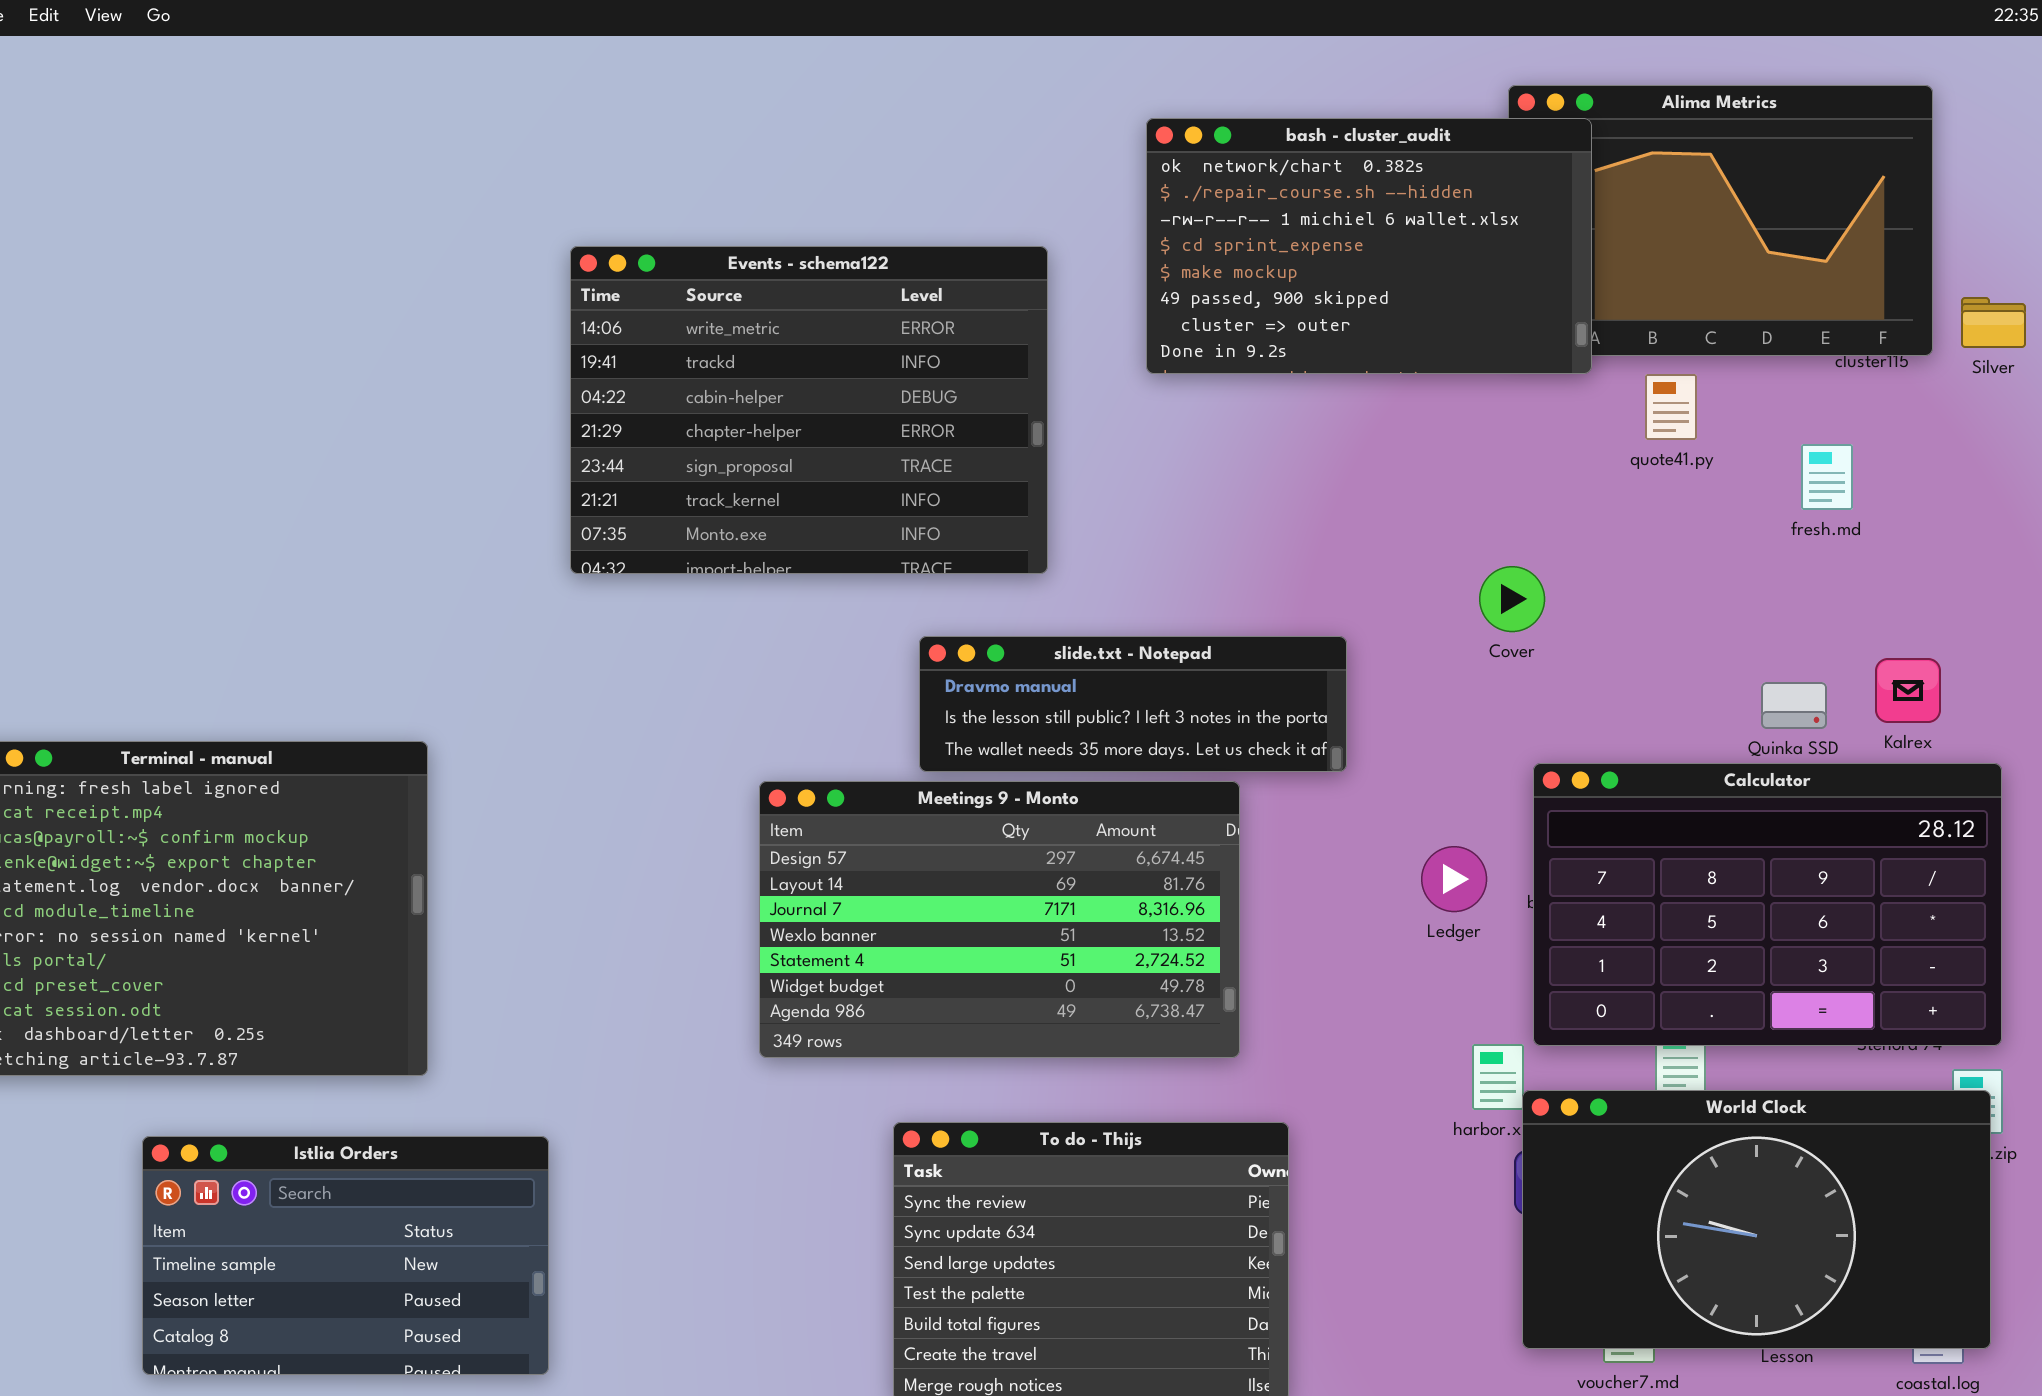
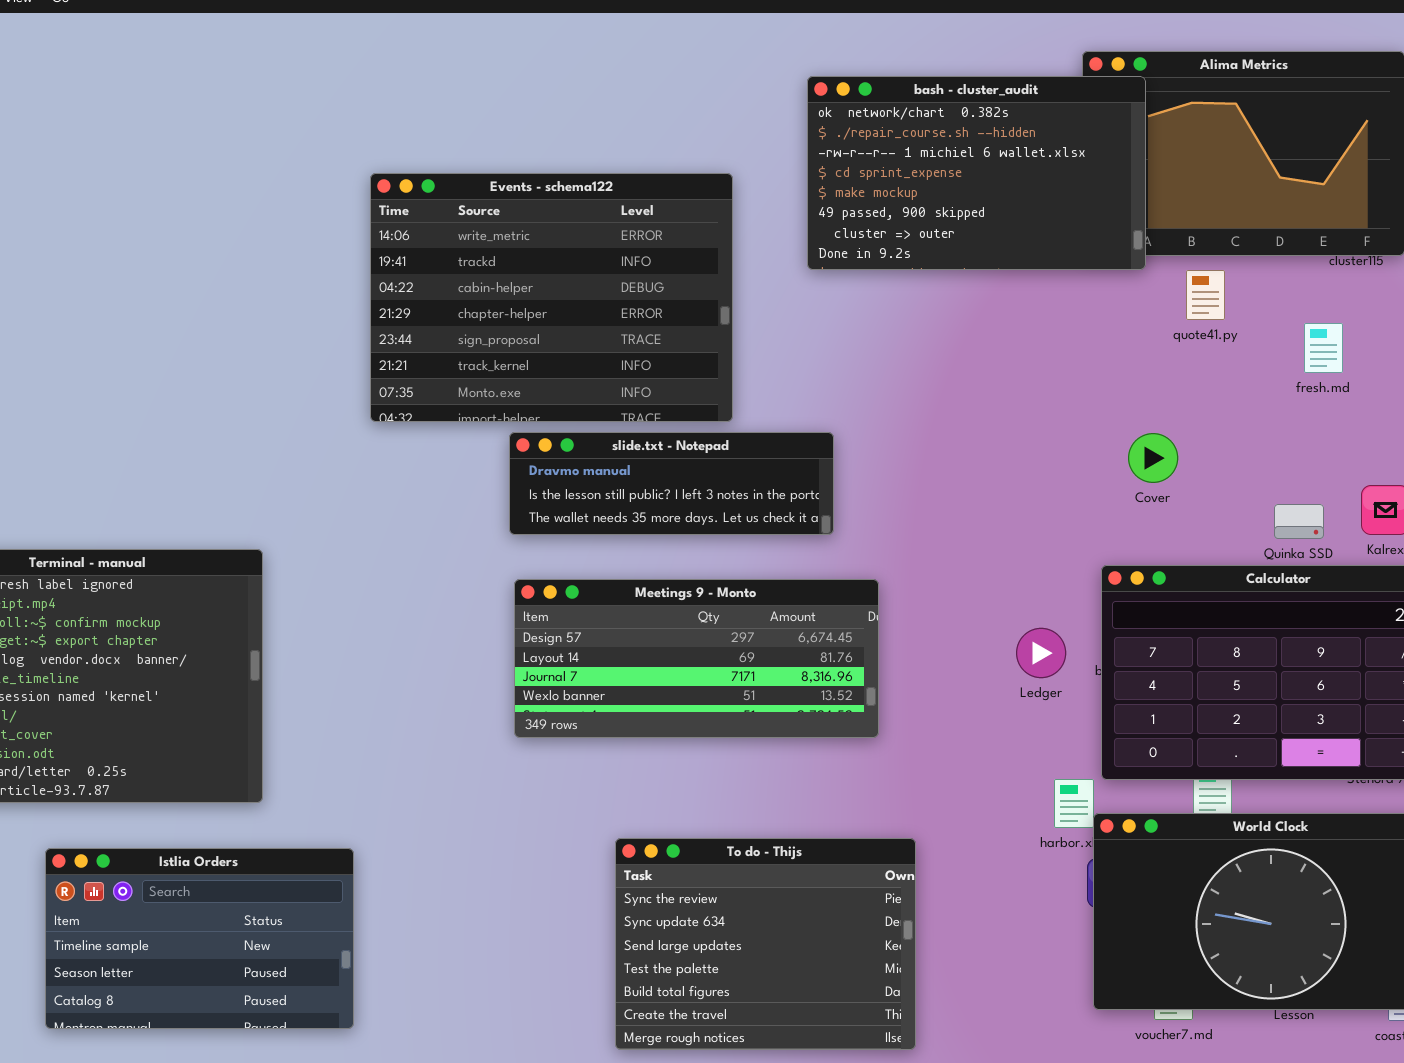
Cover: [1479,566,1545,632] -> [1128,433,1178,483], moved
slide.txt - Notepad: [919,636,1347,772] -> [509,432,834,535], moved
Meetings 9 - Monto: [759,781,1240,1058] -> [514,579,879,738], resized

